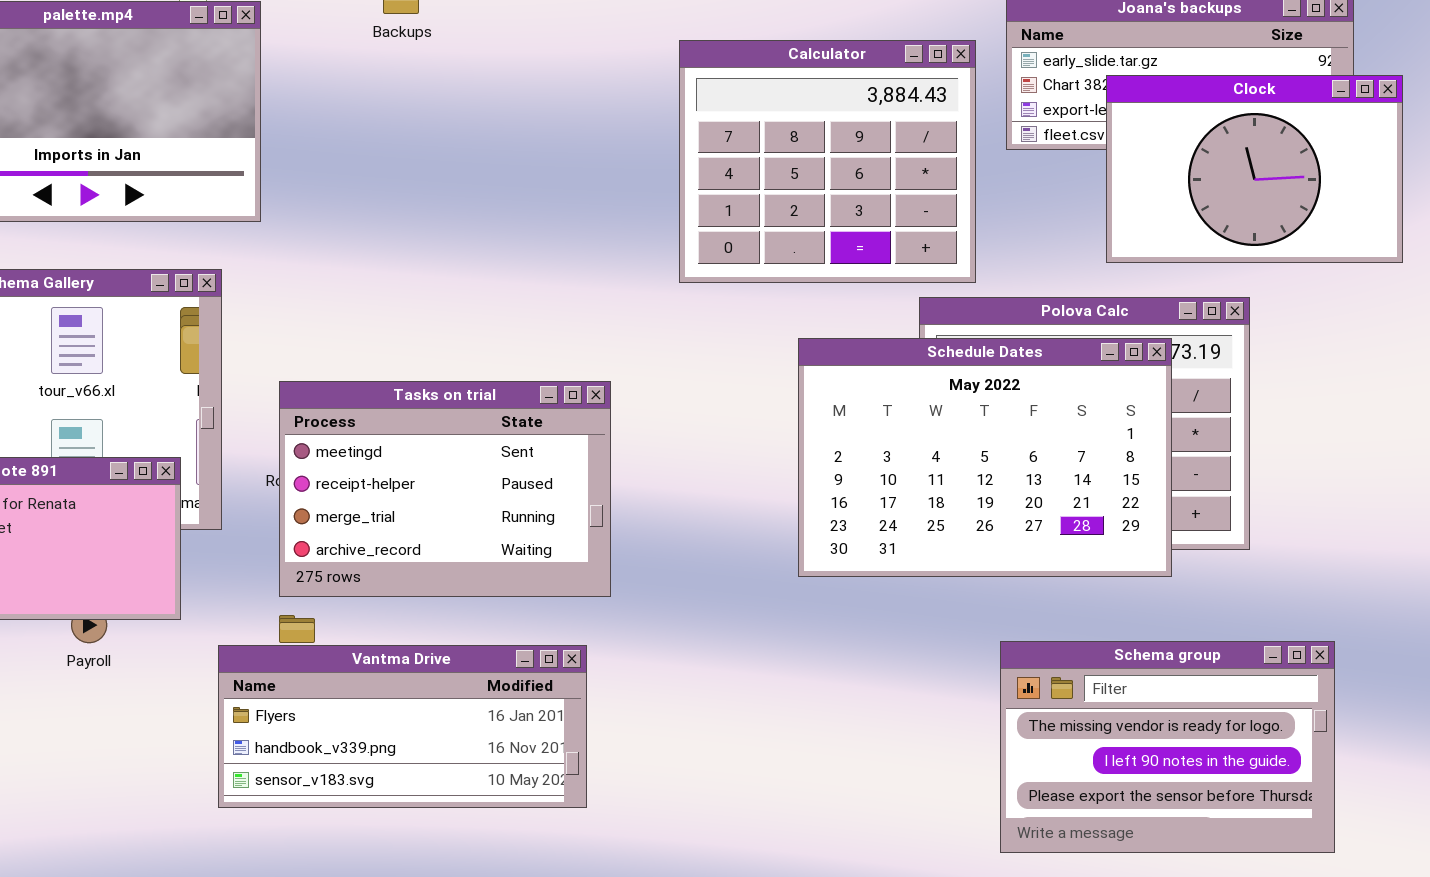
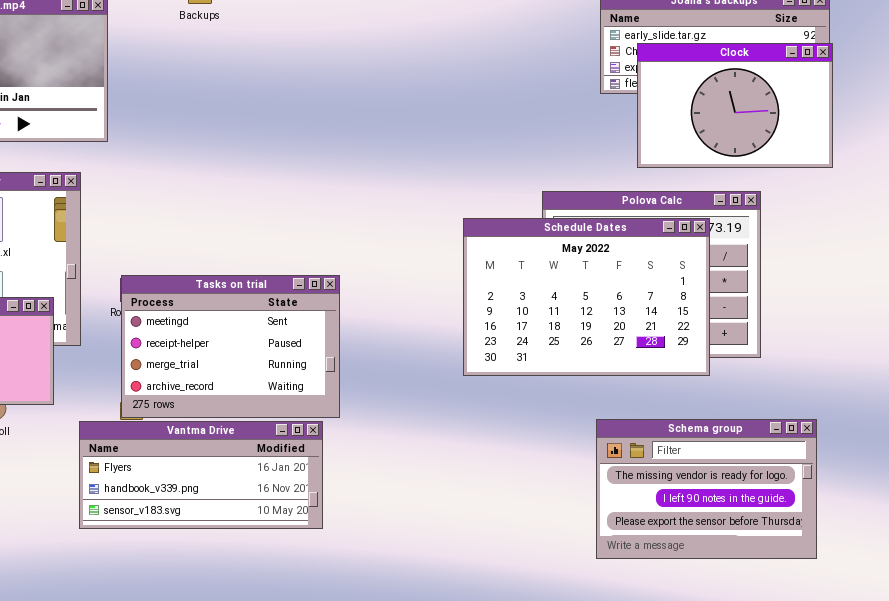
Calculator: [679,40,976,283] -> none, closed
Clock: [1106,75,1403,263] -> [637,43,833,168], moved
Tasks on trial: [279,381,611,597] -> [121,275,340,418], moved

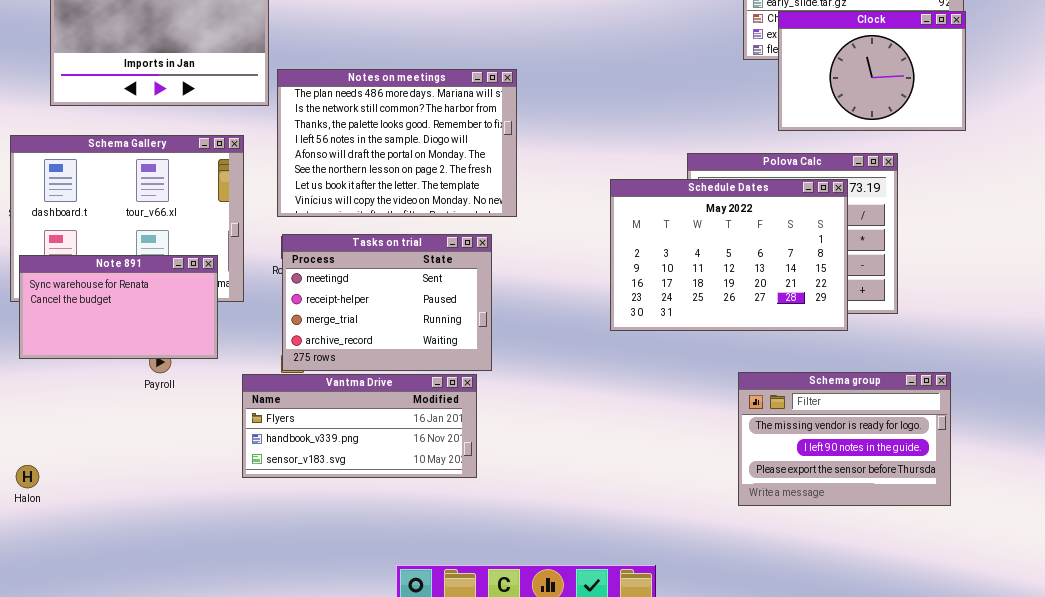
Notes on meetings: none -> [277,69,517,217], opened

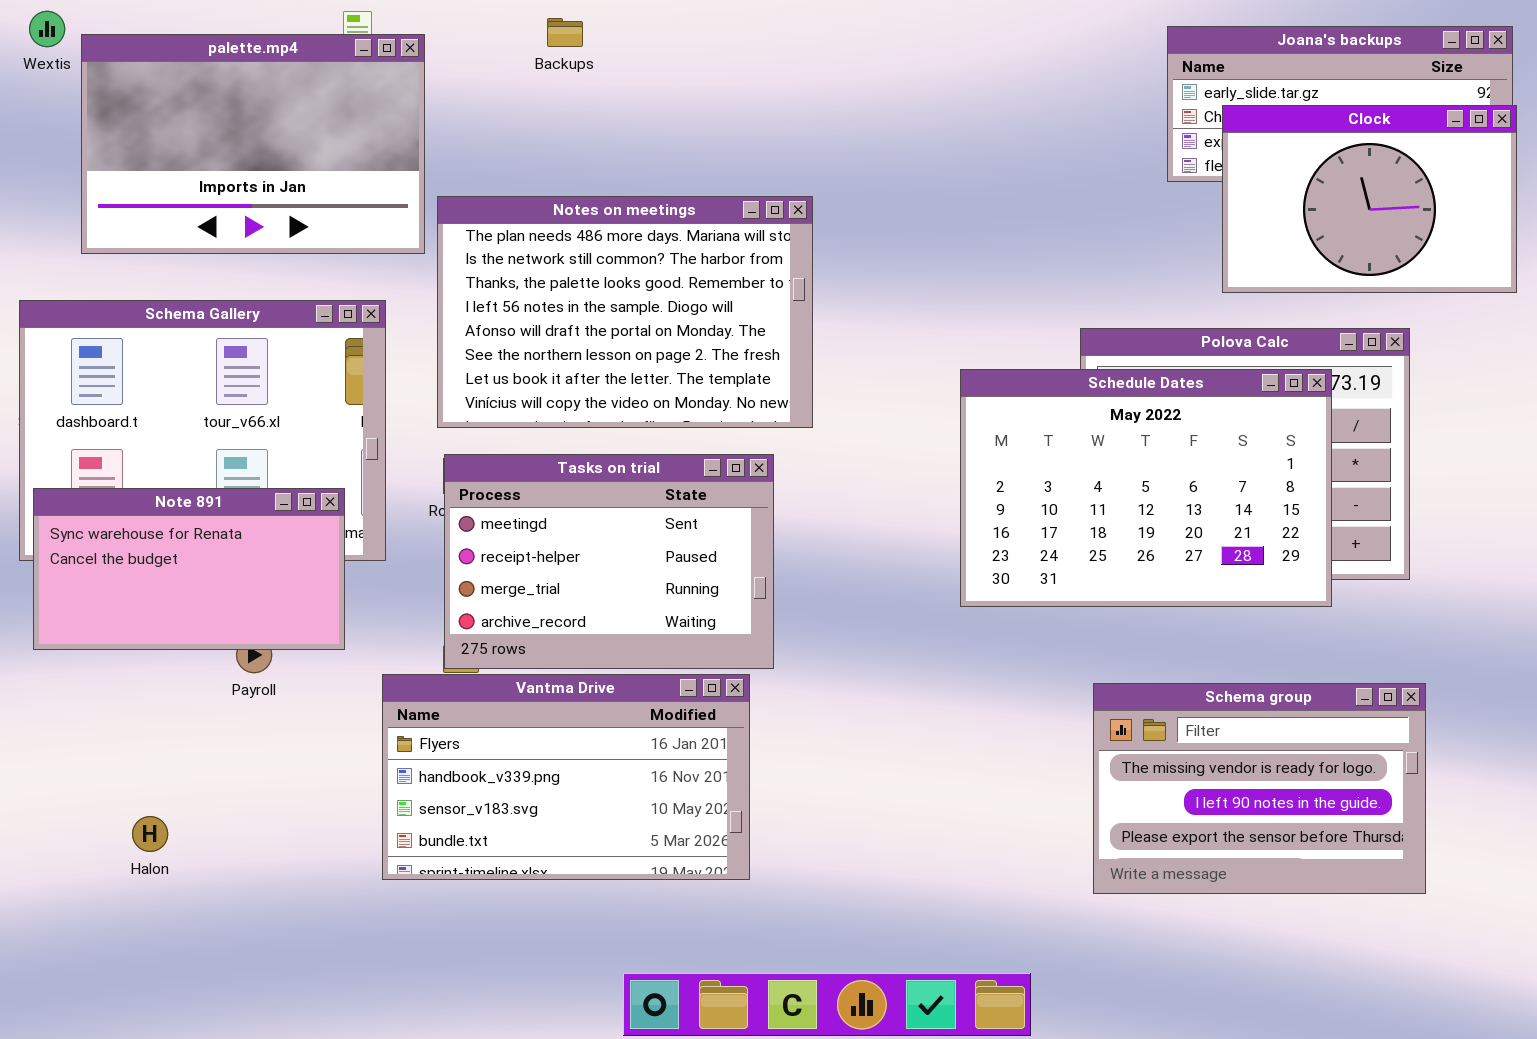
Schema group: [738,372,951,506] -> [1093,683,1426,894], moved
Vantma Drive: [242,374,477,478] -> [382,674,750,880], resized
Halon: [16,465,39,488] -> [132,816,168,852], moved

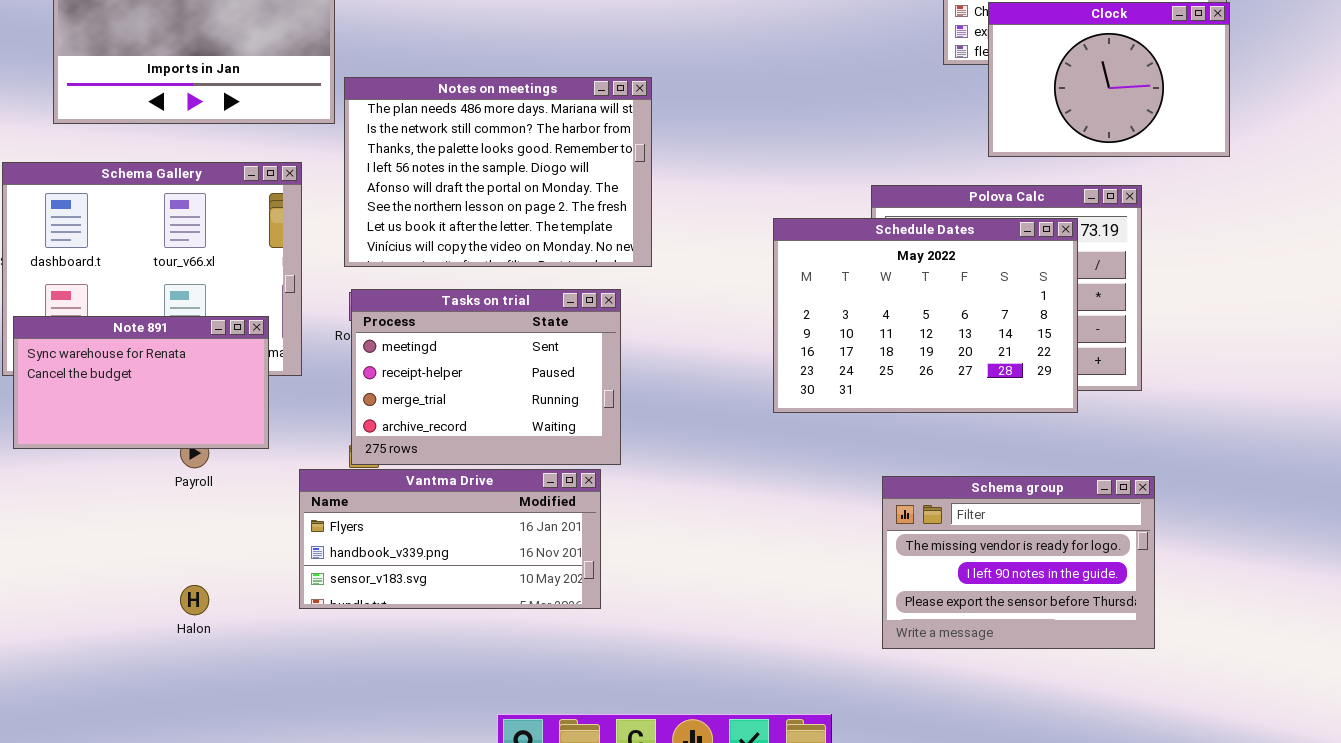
Vantma Drive: [382,674,750,880] -> [299,469,601,609], resized
Halon: [132,816,168,852] -> [180,585,209,615], moved

